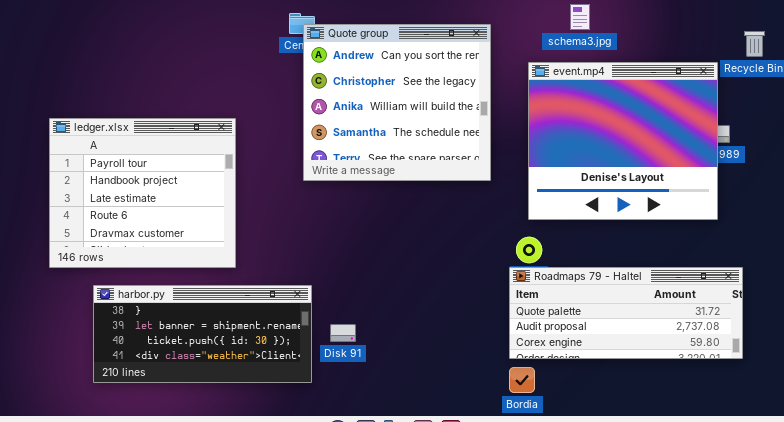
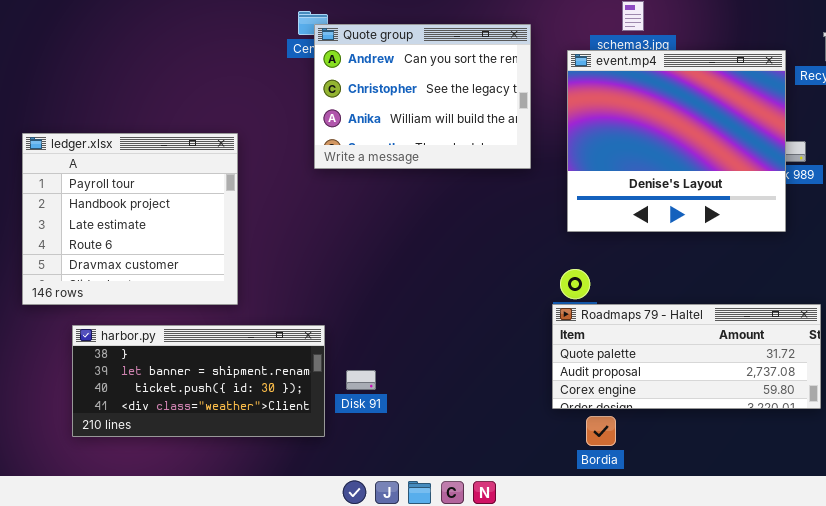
Quote group: [303,24,491,181] -> [314,24,531,169], resized
event.mp4: [528,62,718,220] -> [567,50,786,232], moved
Bordia: [509,367,535,393] -> [586,416,616,446], moved

